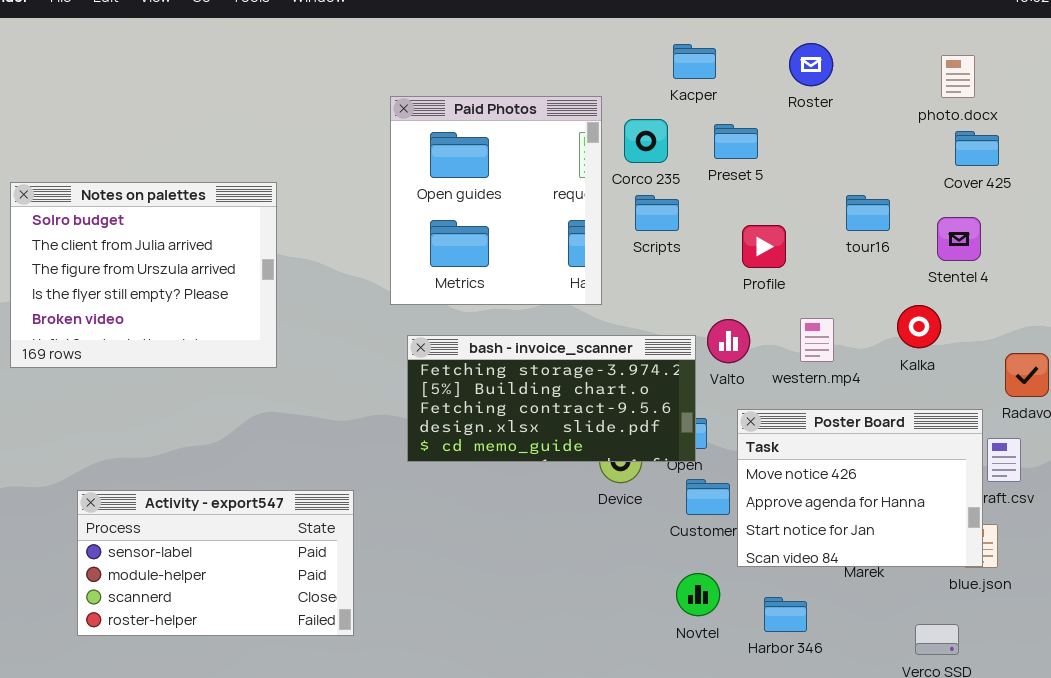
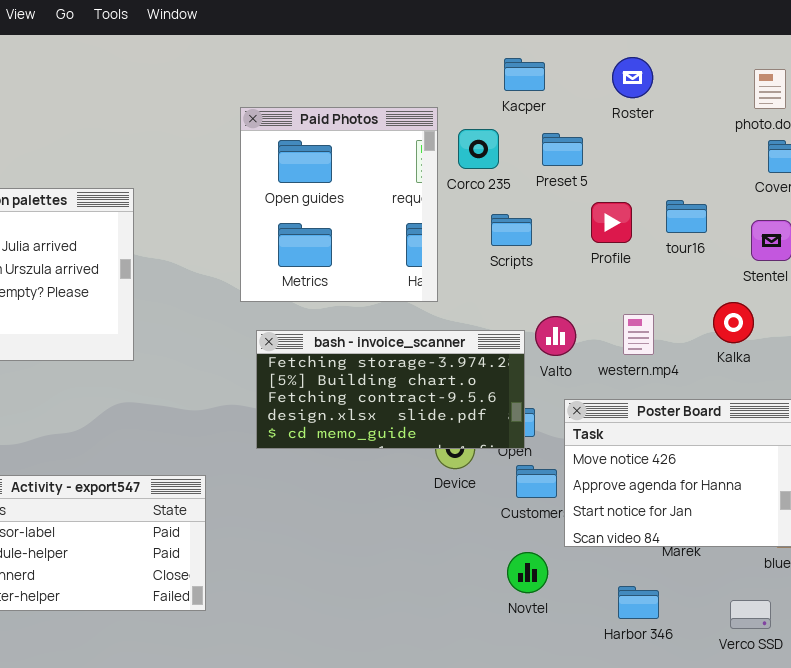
Scripts: [635,195,679,231] -> [491,214,532,246], moved
Profile: [742,225,786,268] -> [591,202,632,243], moved
Harbor 346: [764,597,807,632] -> [618,586,659,619], moved

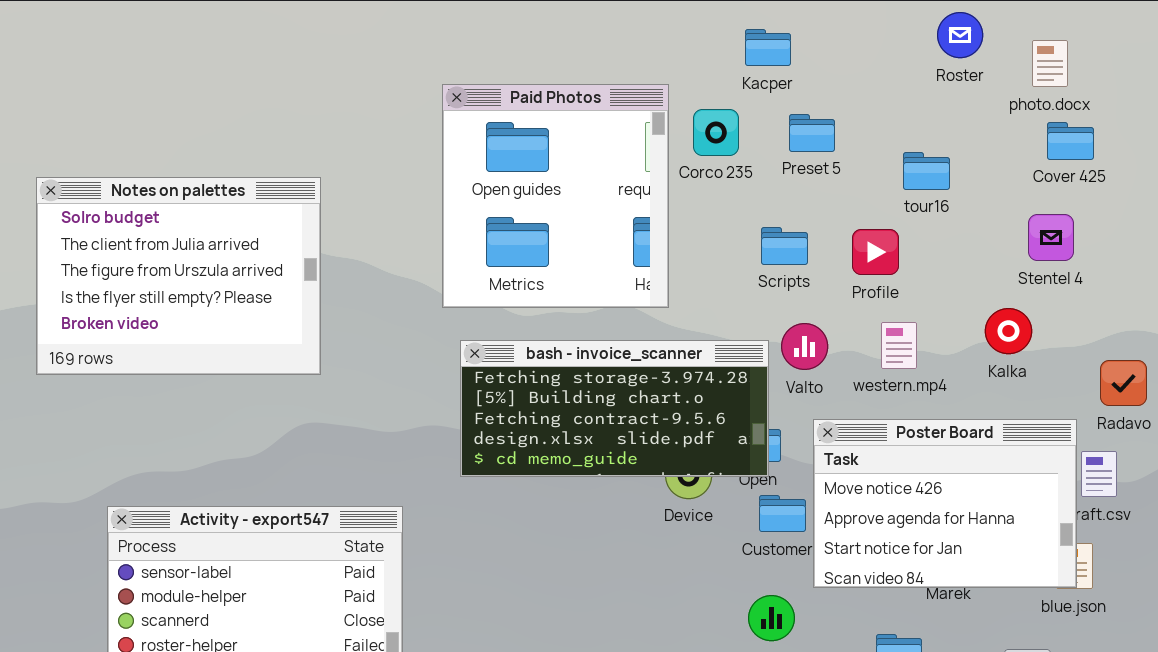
Roster: [612,57,653,98] -> [937,12,983,58], moved
tour16: [666,200,707,233] -> [903,152,950,190], moved
Profile: [591,202,632,243] -> [852,229,899,275], moved
Scripts: [491,214,532,246] -> [761,227,808,265], moved

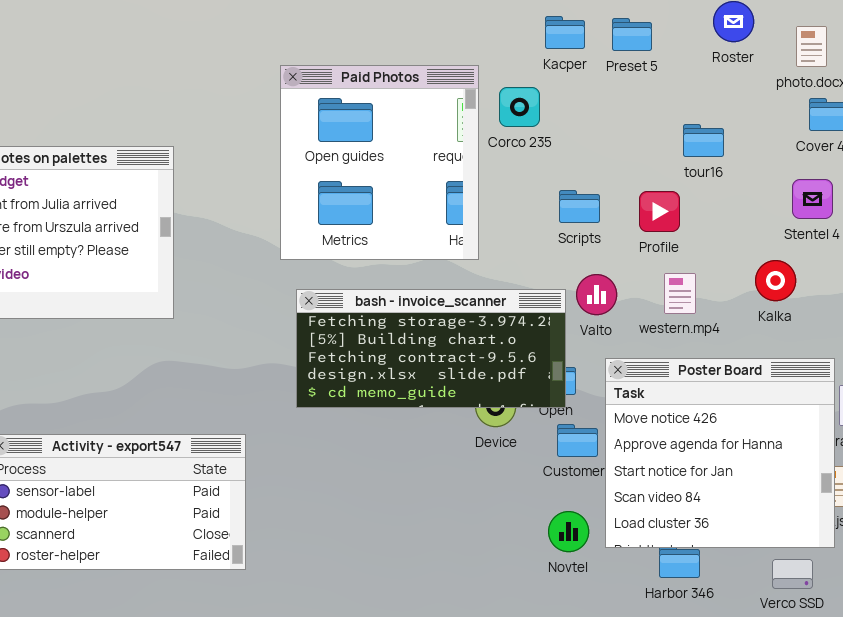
Preset 5: [789,114,835,152] -> [612,18,652,51], moved
Poster Board: [813,419,1077,588] -> [605,358,835,548], resized

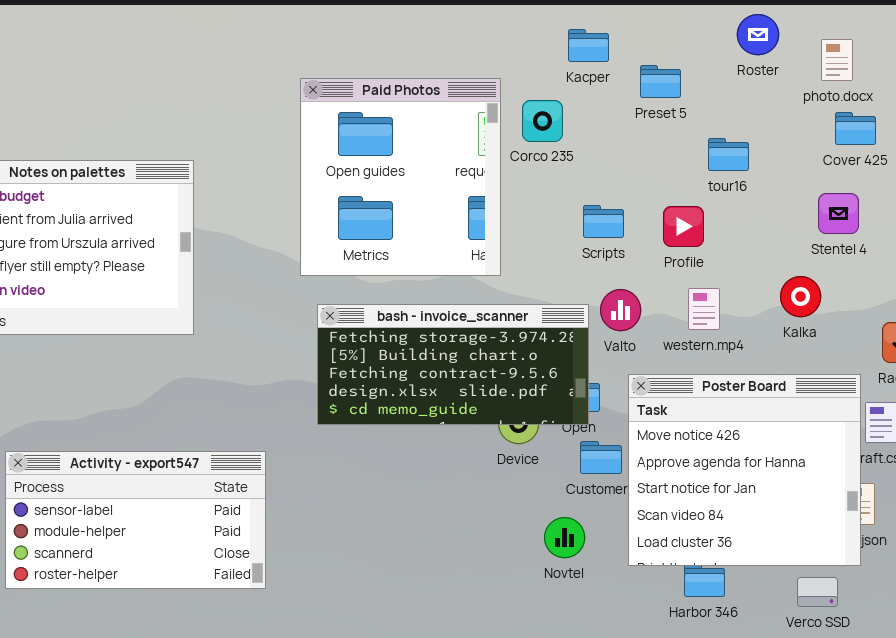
Preset 5: [612,18,652,51] -> [640,65,681,98], moved
Novtel: [548,511,589,552] -> [544,517,585,558], moved

